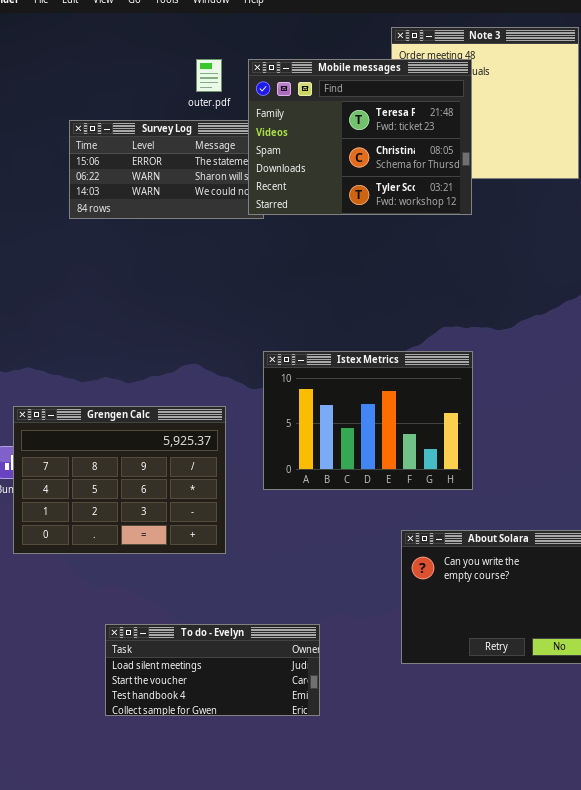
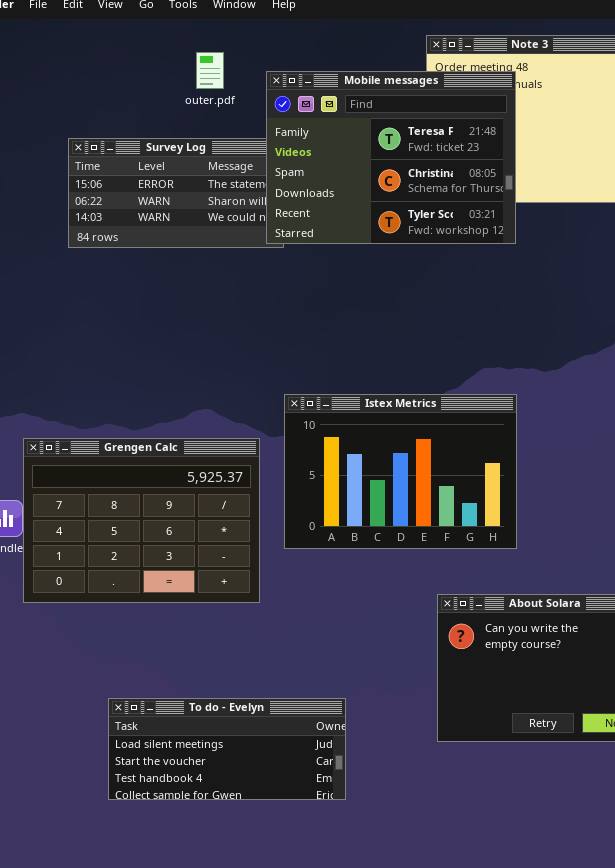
outer.pdf: [196,59,222,92] -> [196,52,224,89], moved
Grengen Calc: [13,406,226,554] -> [23,438,260,603], moved

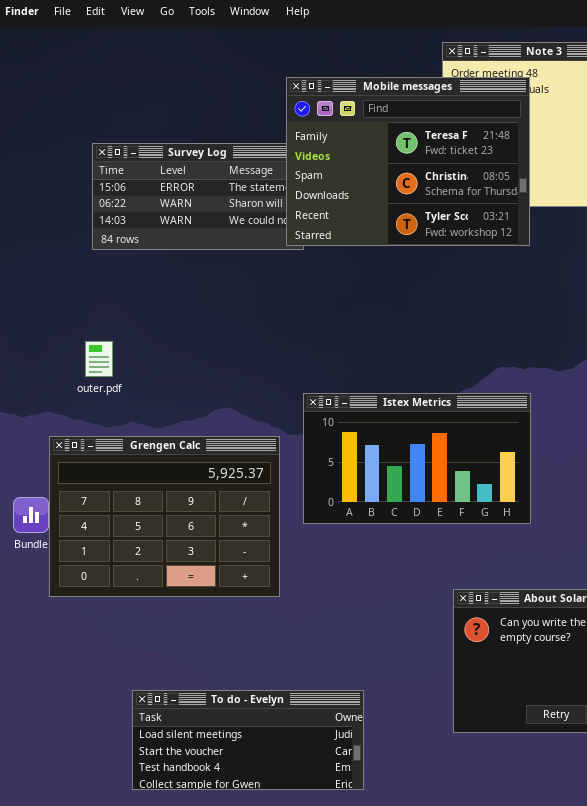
outer.pdf: [196,52,224,89] -> [85,341,113,377], moved
Istex Metrics: [284,394,517,549] -> [303,393,531,524], resized

